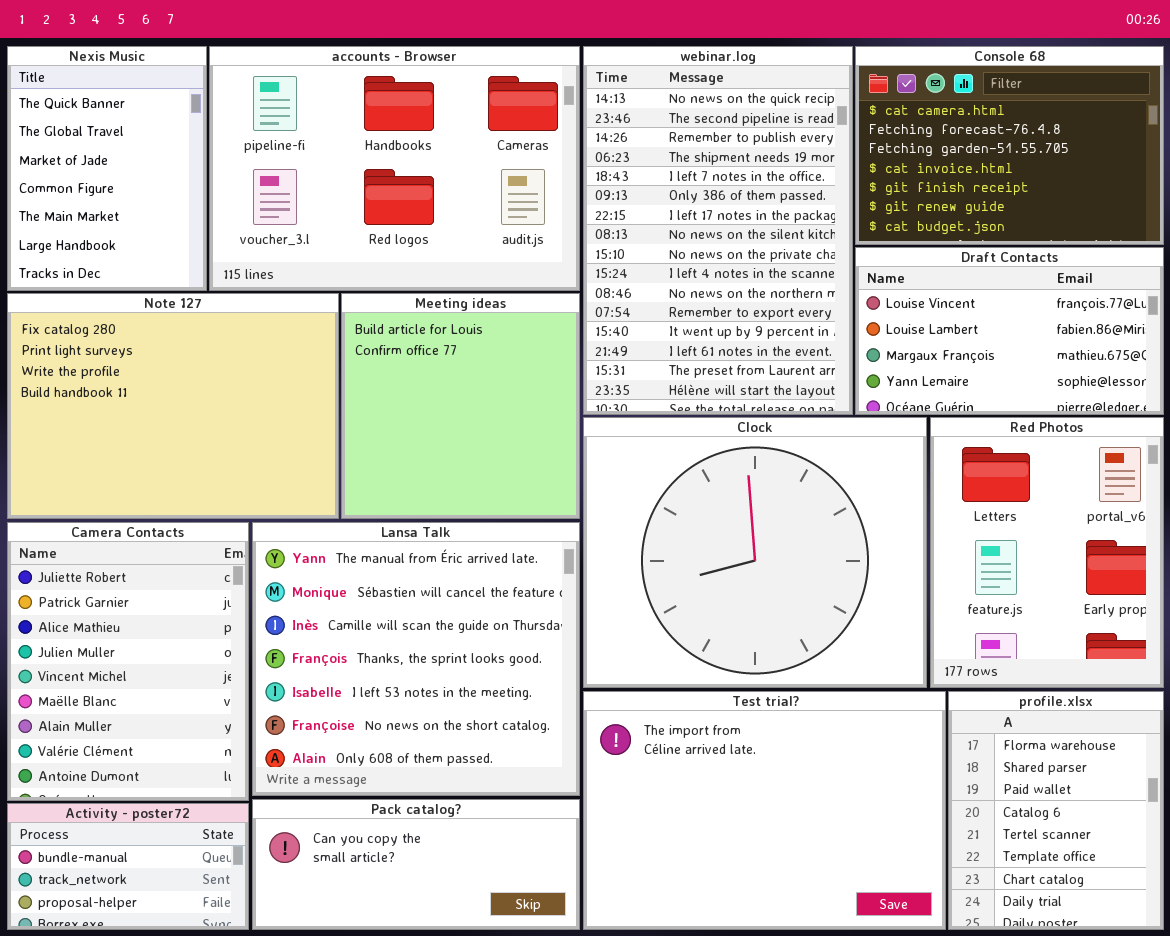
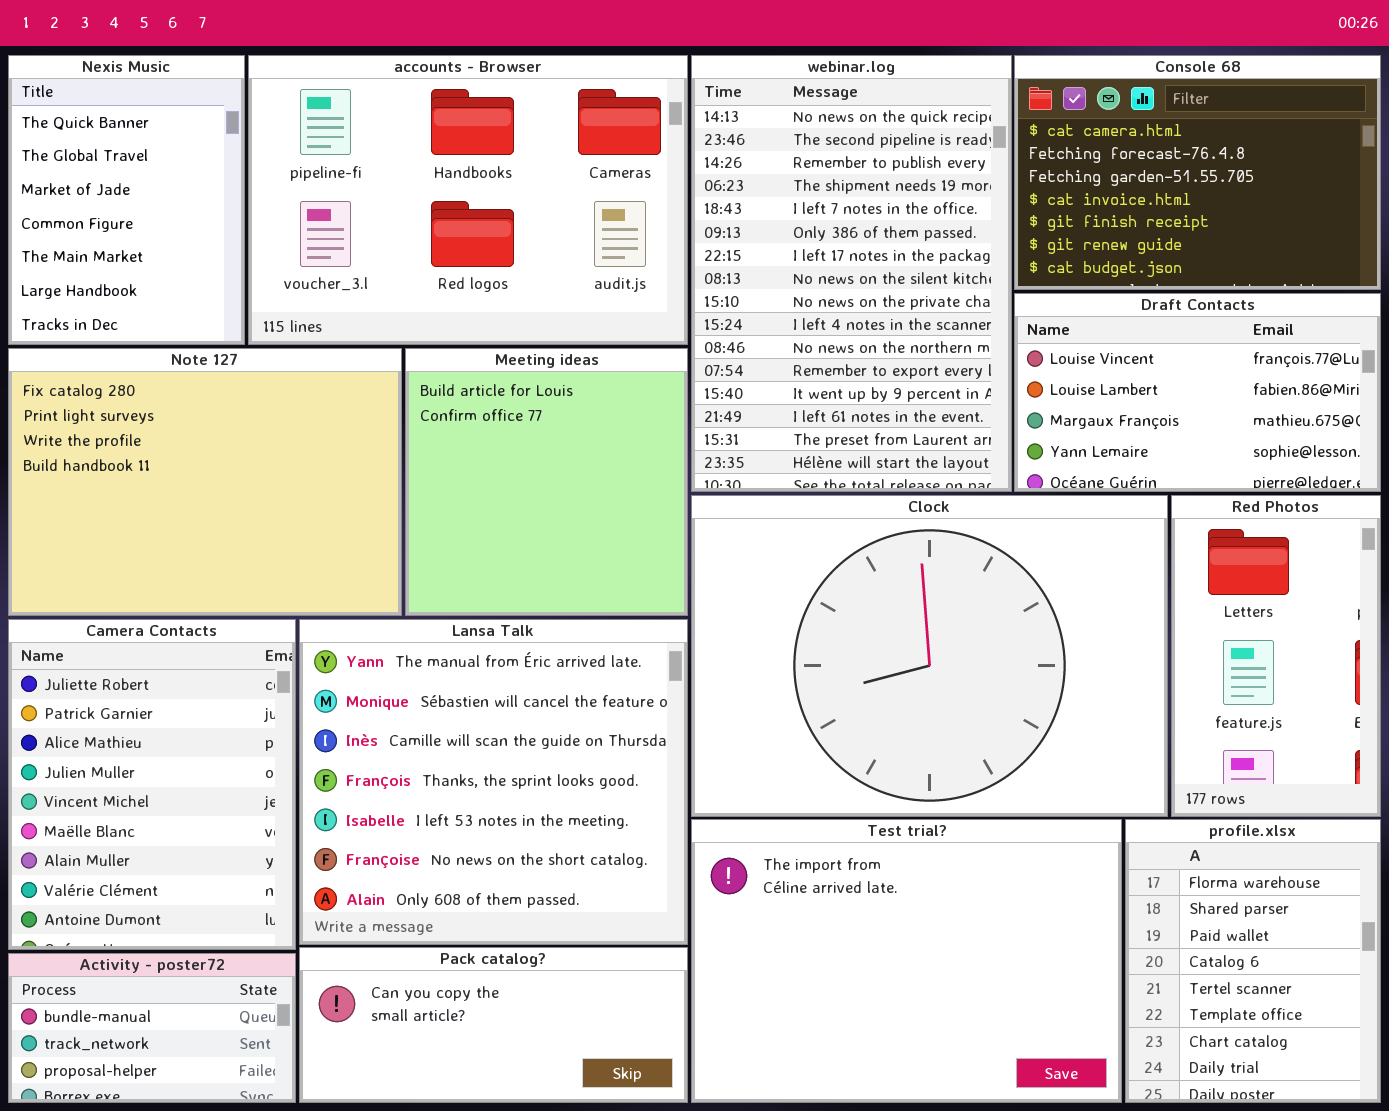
Clock: [583,417,927,688] -> [691,495,1168,817], resized
Red Photos: [930,417,1164,688] -> [1171,495,1381,817], resized

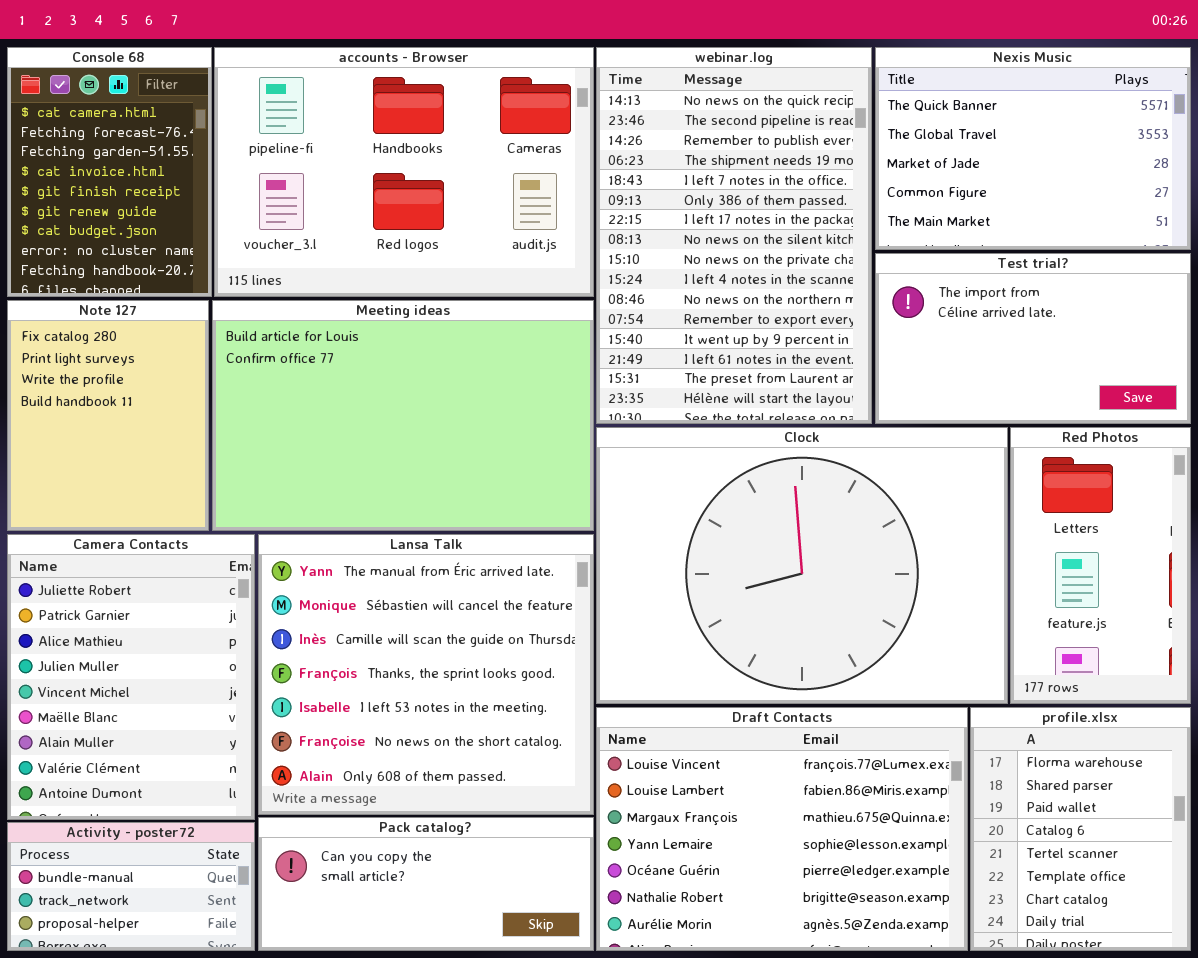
Nexis Music: [8,55,245,345] -> [875,47,1191,250], moved, resized
Console 68: [1014,55,1381,290] -> [7,47,212,297], moved, resized
Draft Contacts: [1014,293,1381,492] -> [596,707,968,951], moved, resized
Note 127: [8,348,402,616] -> [7,300,209,531], resized
Meeting ideas: [405,348,688,616] -> [212,300,594,531], resized
Test trial?: [691,819,1122,1103] -> [875,253,1191,424], moved, resized

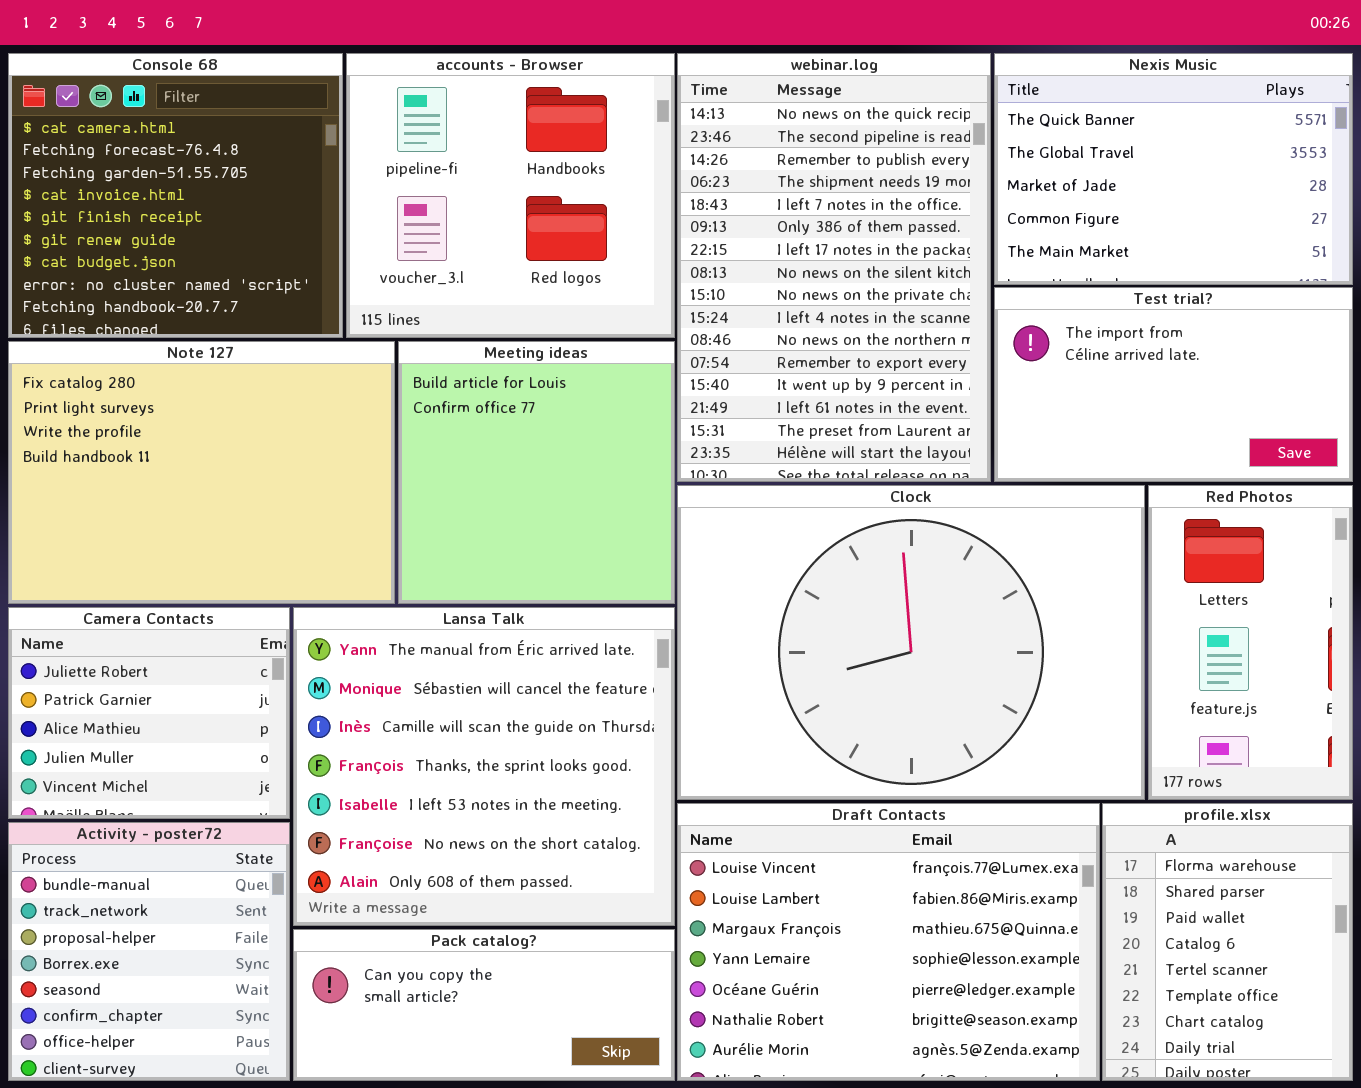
Console 68: [7,47,212,297] -> [8,53,343,338], resized
accounts - Browser: [214,47,594,297] -> [346,53,675,338], resized
Note 127: [7,300,209,531] -> [8,341,395,604], resized
Meeting ideas: [212,300,594,531] -> [398,341,675,604], resized
Camera Contacts: [7,534,255,820] -> [8,607,290,819], resized
Activity - poster72: [7,822,255,951] -> [8,822,290,1081], resized

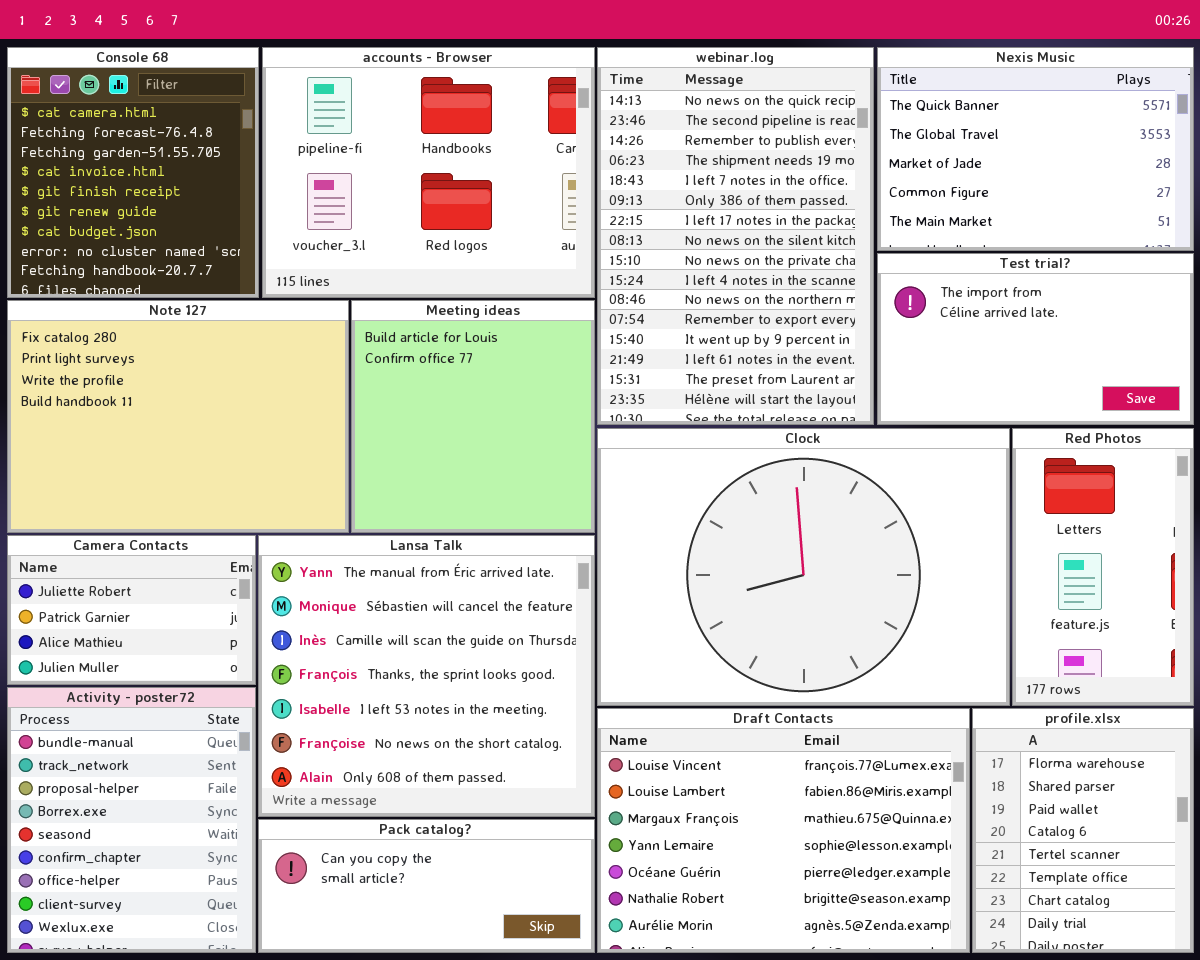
Console 68: [8,53,343,338] -> [7,47,259,298], resized
accounts - Browser: [346,53,675,338] -> [262,47,595,298], resized
Camera Contacts: [8,607,290,819] -> [7,535,256,685], resized
Activity - poster72: [8,822,290,1081] -> [7,687,256,953], resized

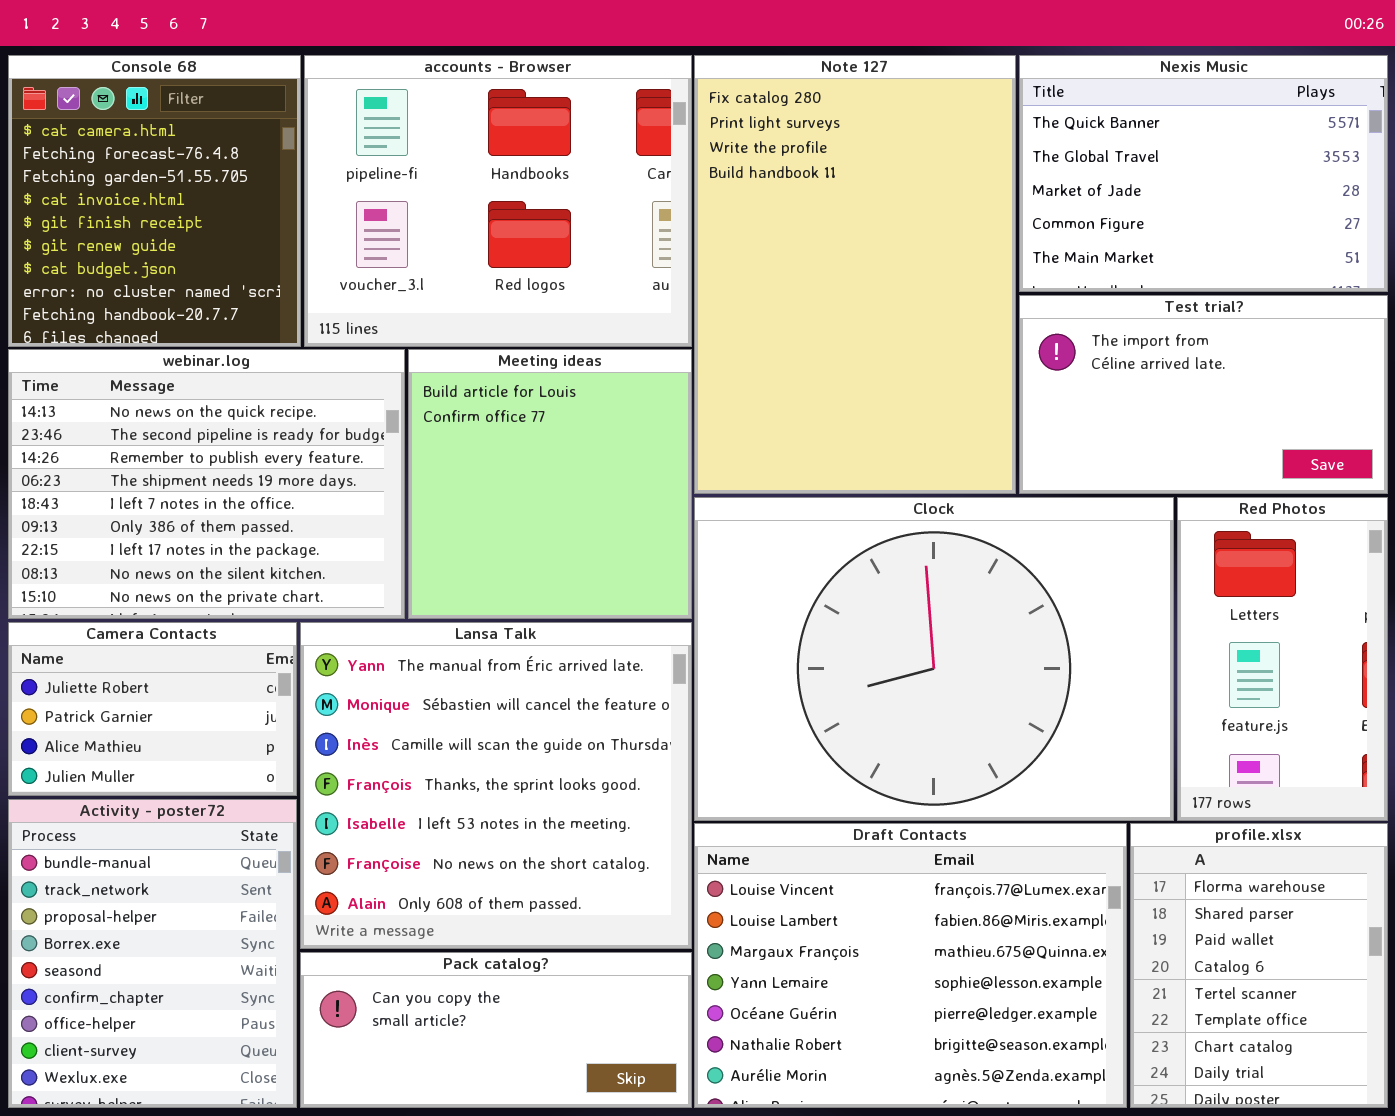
webinar.log: [597,47,874,425] -> [8,349,405,619], moved, resized
Note 127: [7,300,349,533] -> [694,55,1016,494], moved, resized

